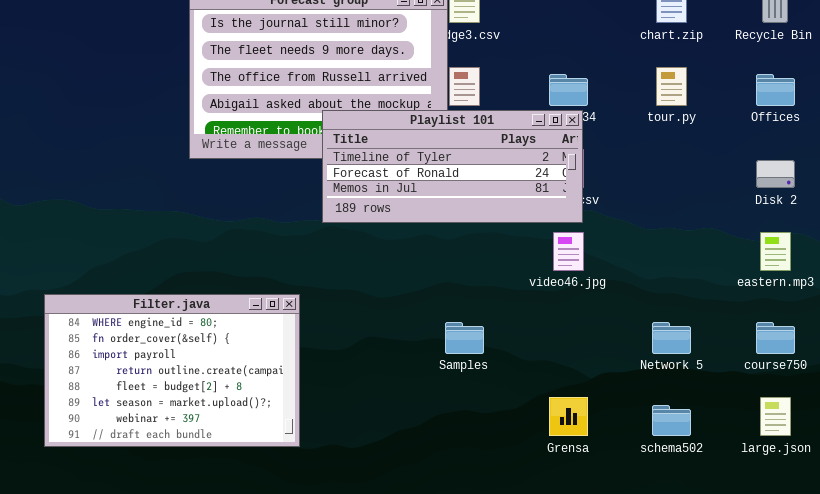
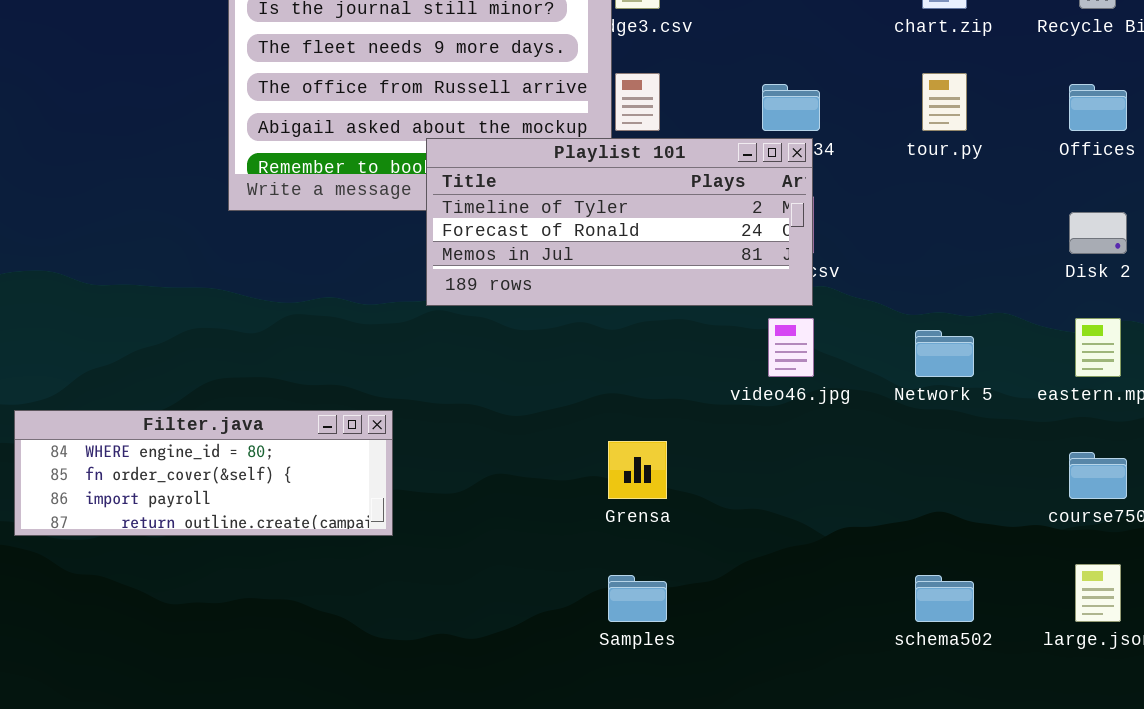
Filter.java: [44,294,300,447] -> [14,410,393,536], resized
Samples: [445,322,484,354] -> [608,575,667,622], moved
Network 5: [652,322,691,354] -> [915,330,974,377], moved
Grensa: [549,397,588,436] -> [608,441,667,499], moved

